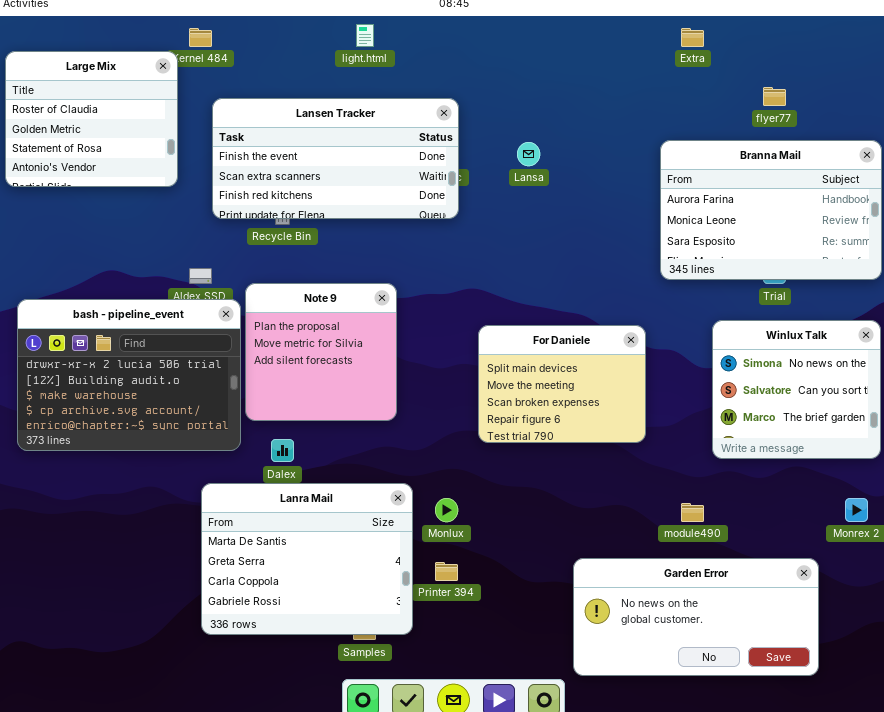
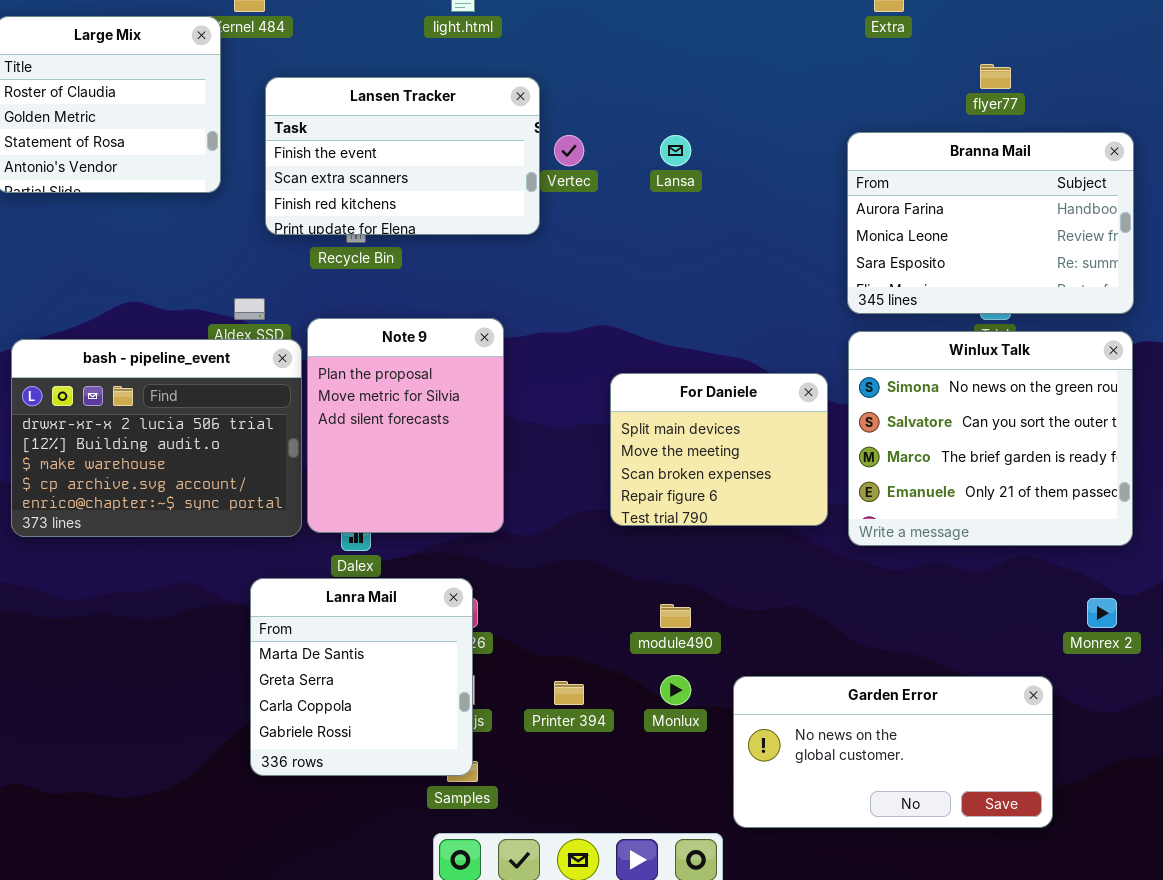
Lansen Tracker: [212,98,459,219] -> [265,77,540,235], resized
Note 9: [245,283,397,421] -> [307,318,504,533], resized
Winlux Talk: [712,320,881,459] -> [848,331,1133,546], resized
Lanra Mail: [201,483,413,635] -> [250,578,473,776], resized
Monlux: [435,498,458,522] -> [660,675,691,705], moved
module490: [681,503,704,522] -> [660,604,691,628], moved

